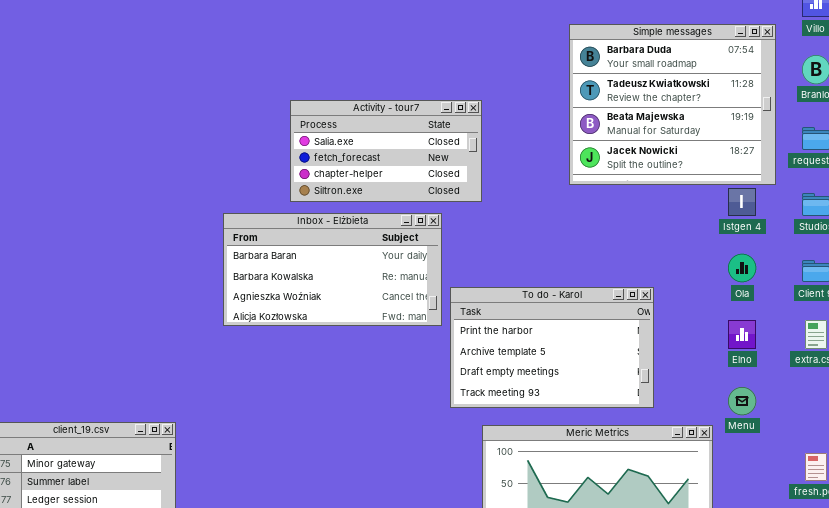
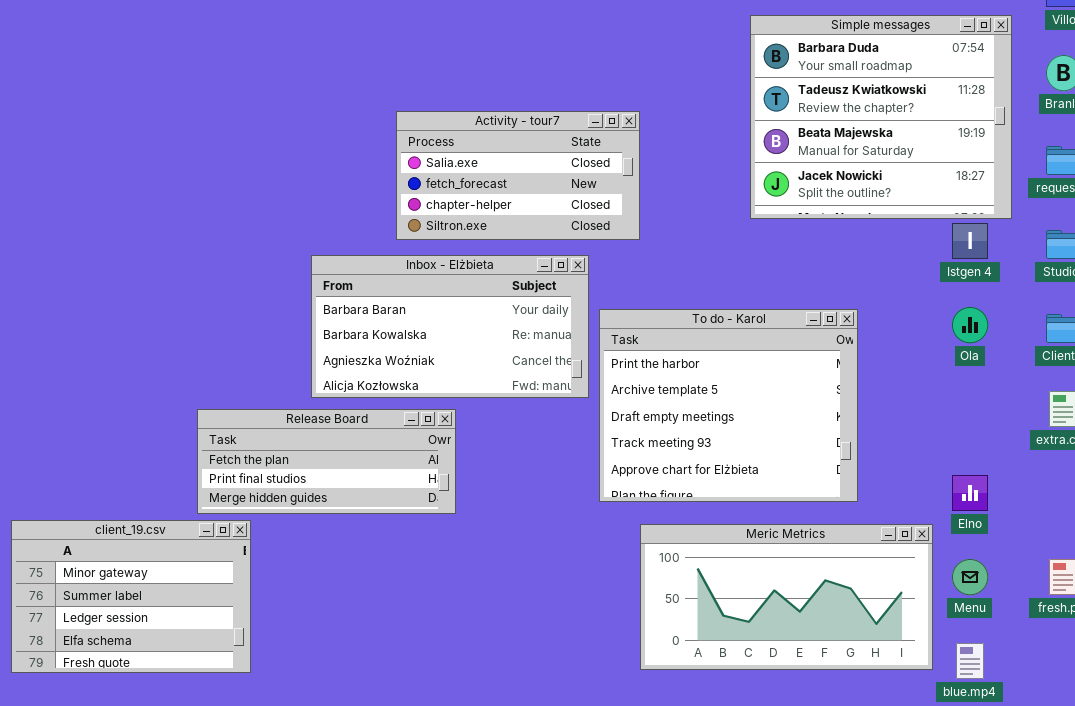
To do - Karol: [450,287,654,408] -> [599,309,858,502], resized
Elno: [728,320,756,349] -> [952,475,988,511], moved
Release Board: none -> [197,409,456,514], opened
Menu: [728,387,756,415] -> [952,559,988,595], moved

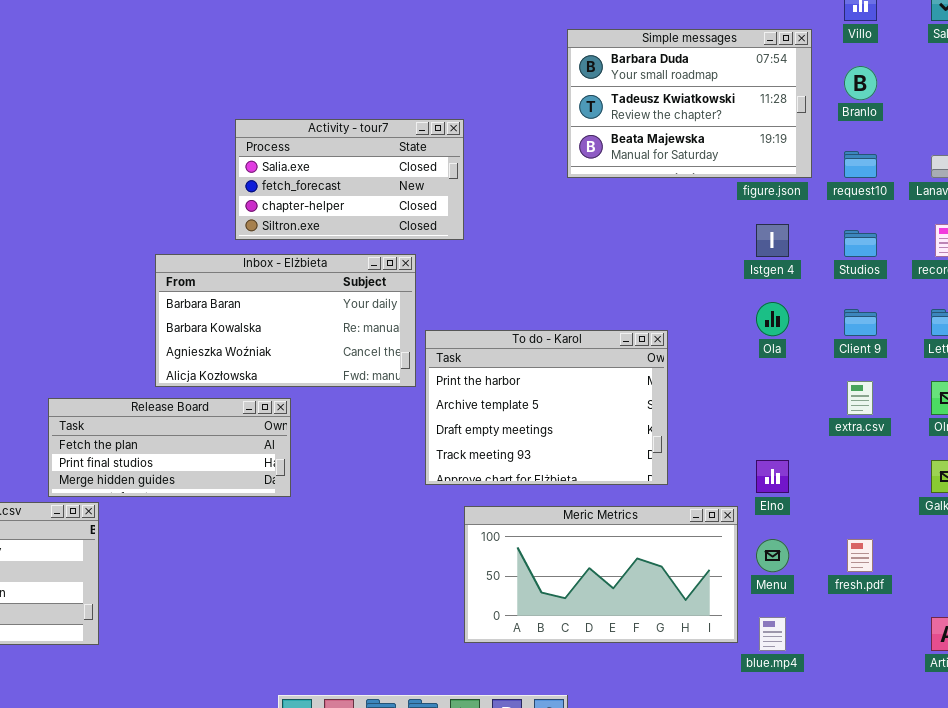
Simple messages: [750,15,1012,219] -> [567,29,812,178], resized
To do - Karol: [599,309,858,502] -> [425,330,668,485], resized

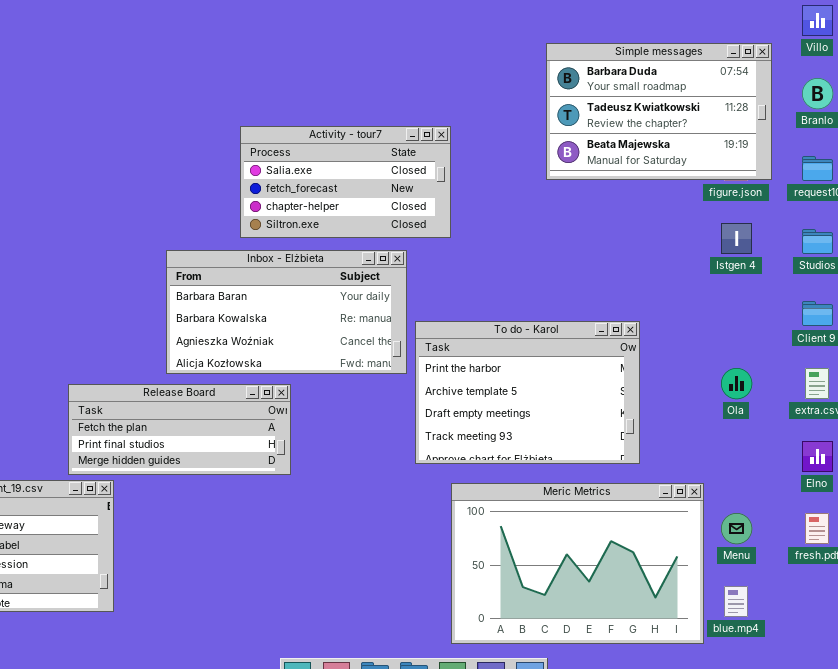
Ola: [756,302,789,336] -> [721,368,752,399], moved
Elno: [756,460,789,493] -> [802,441,833,472], moved
Meric Metrics: [464,506,738,643] -> [451,483,704,644], resized

